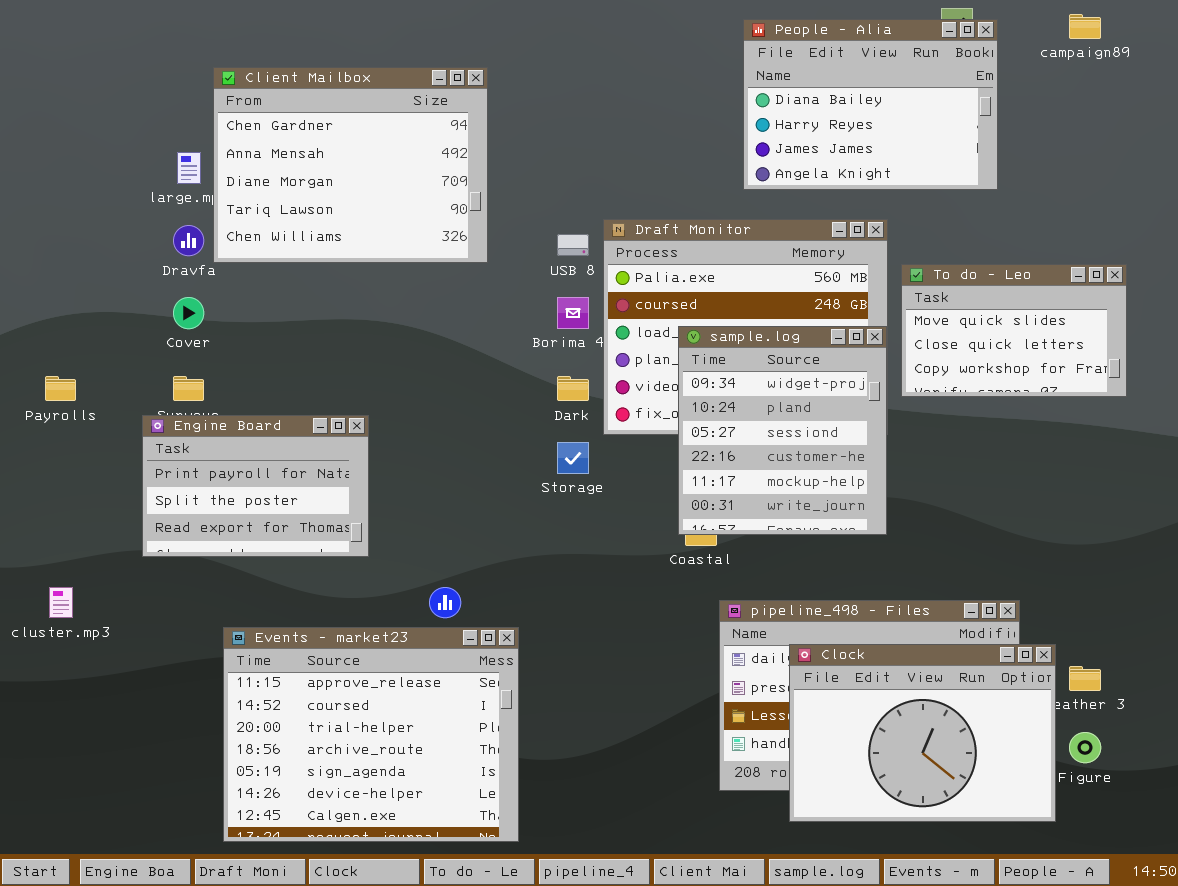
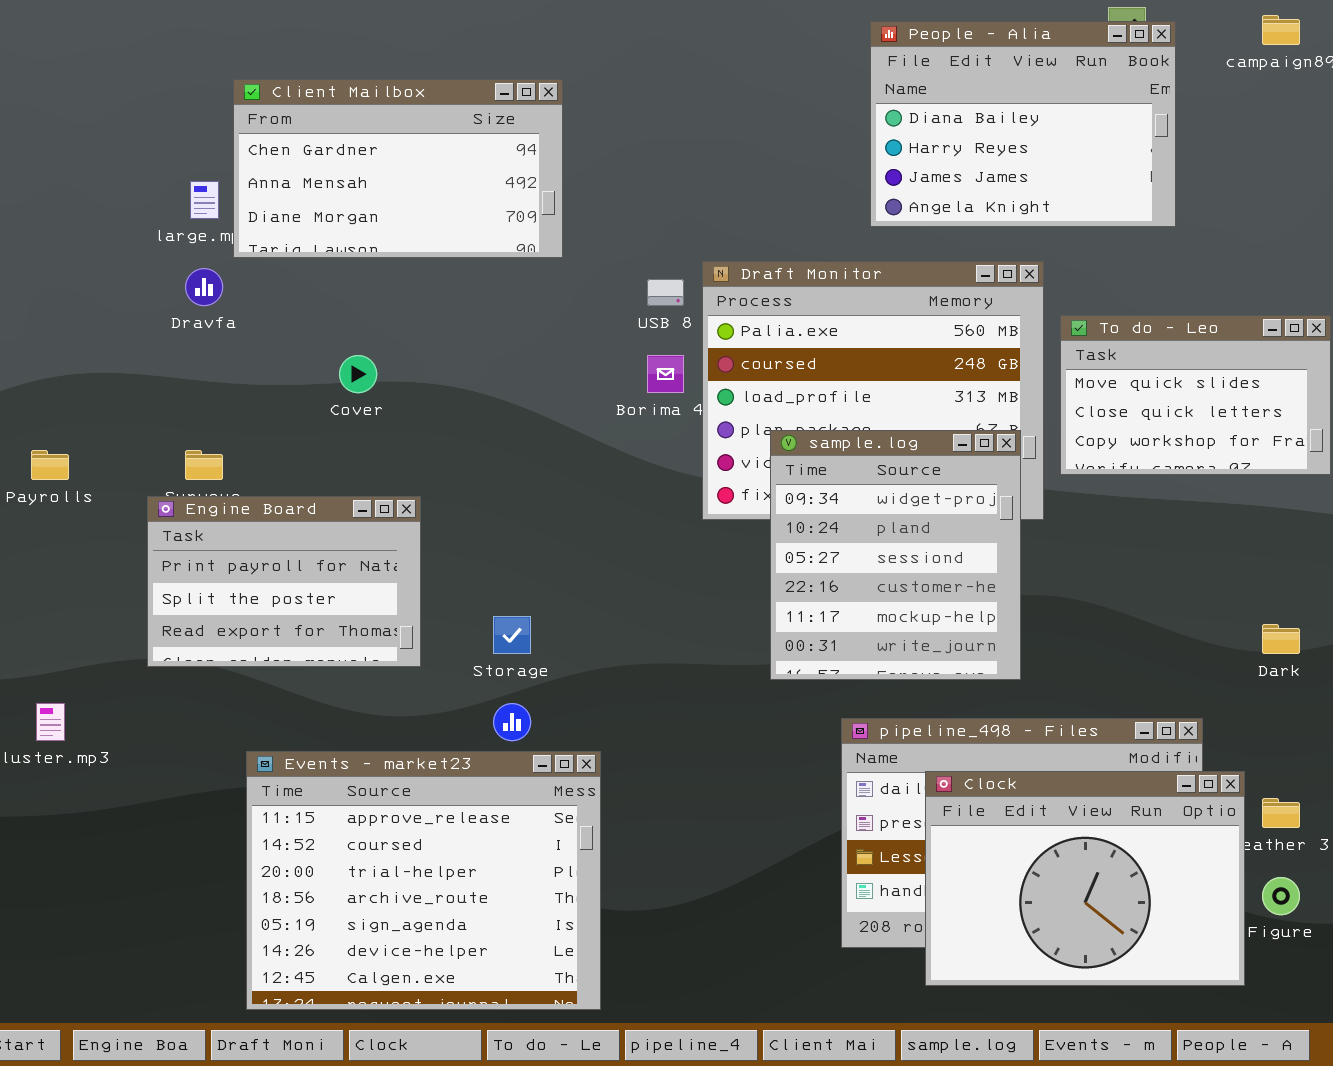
Client Mailbox: [213,67,488,263] -> [233,79,563,258], resized
Cover: [173,297,204,329] -> [339,355,377,393], moved
sample.log: [678,326,887,535] -> [770,430,1021,680], moved
Dark: [557,376,589,401] -> [1262,624,1300,654], moved
Storage: [557,442,589,474] -> [493,616,531,654], moved

